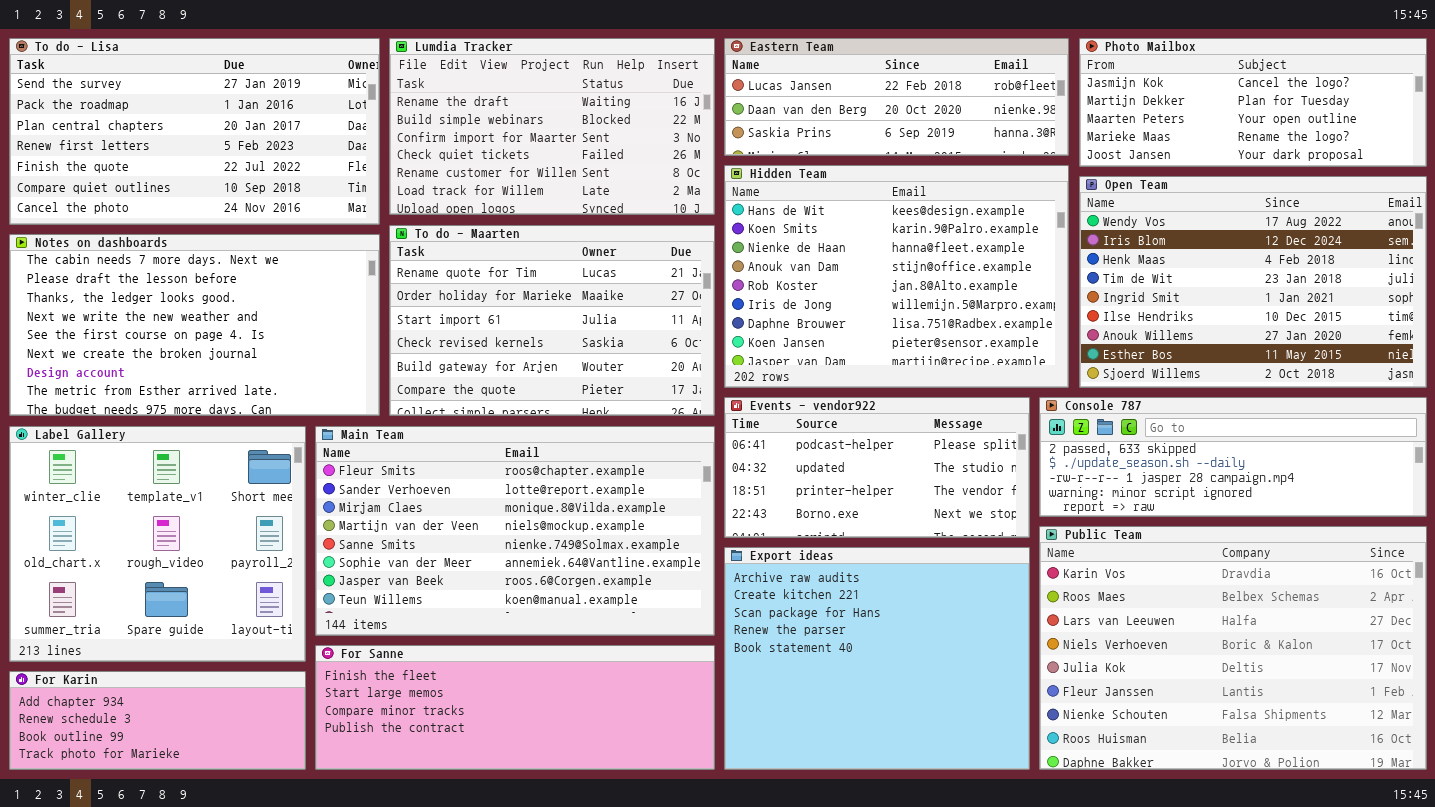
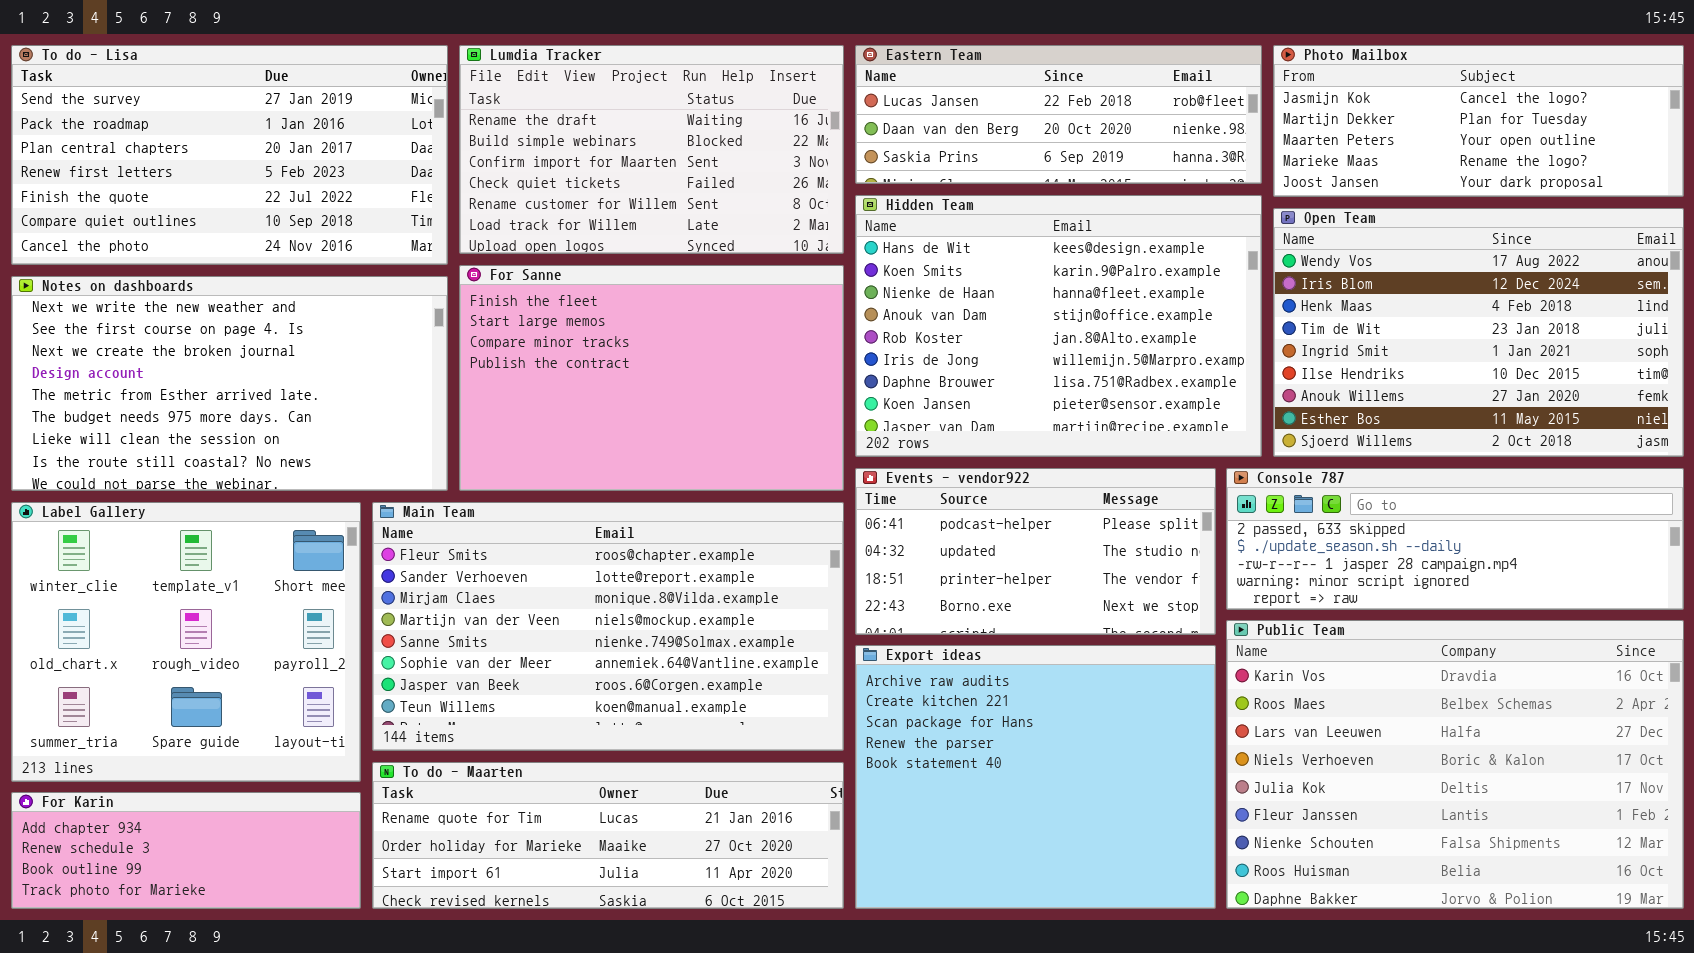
To do - Maarten: [389,225,715,416] -> [372,762,844,909], moved, resized
Notes on dashboards: [9,234,380,416] -> [11,276,448,491], scrolled down 3 rows
For Sanne: [315,645,715,770] -> [459,265,844,491], moved, resized

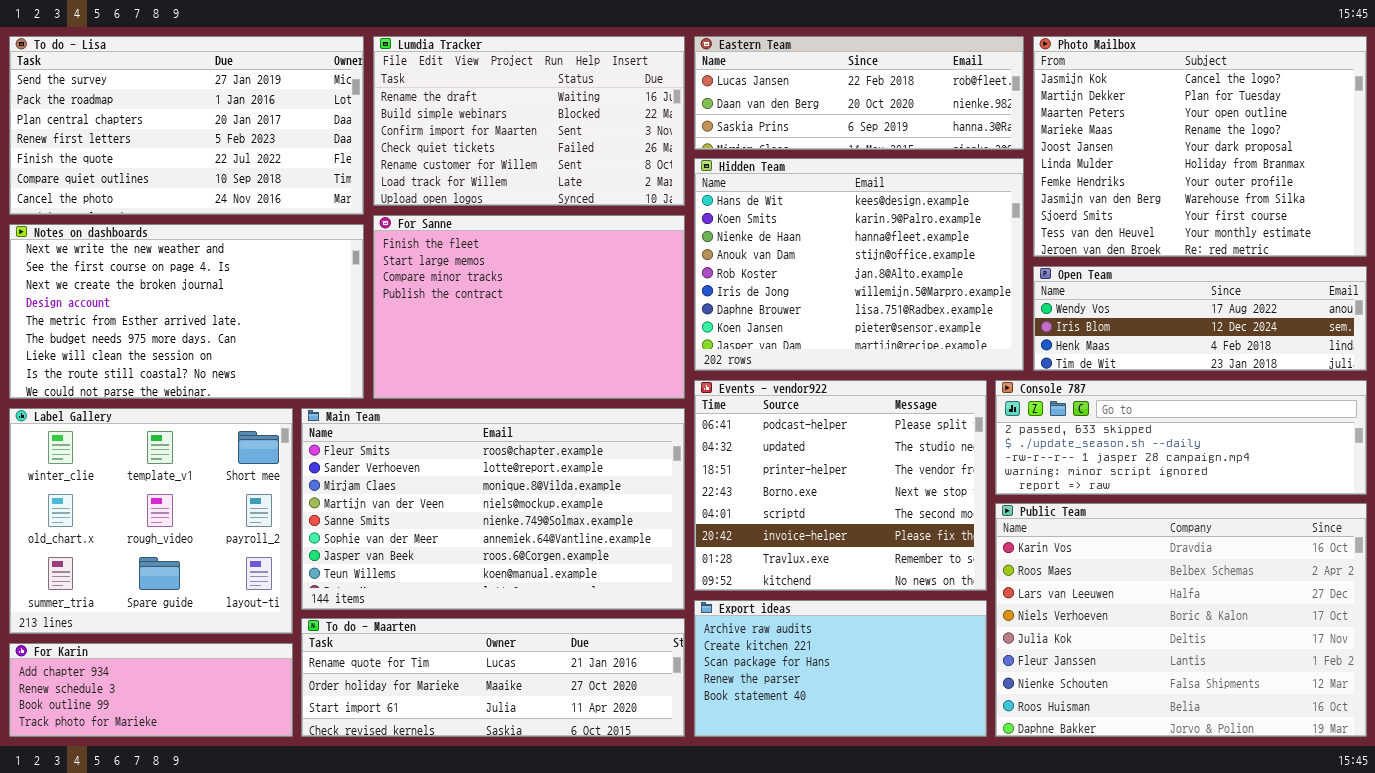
Photo Mailbox: [1273,45,1684,197] -> [1033,36,1367,257], resized
Open Team: [1273,208,1684,457] -> [1033,266,1367,371], resized
Events - vendor922: [855,468,1216,635] -> [694,380,987,591], resized
Export ideas: [855,645,1216,909] -> [694,600,987,737], resized

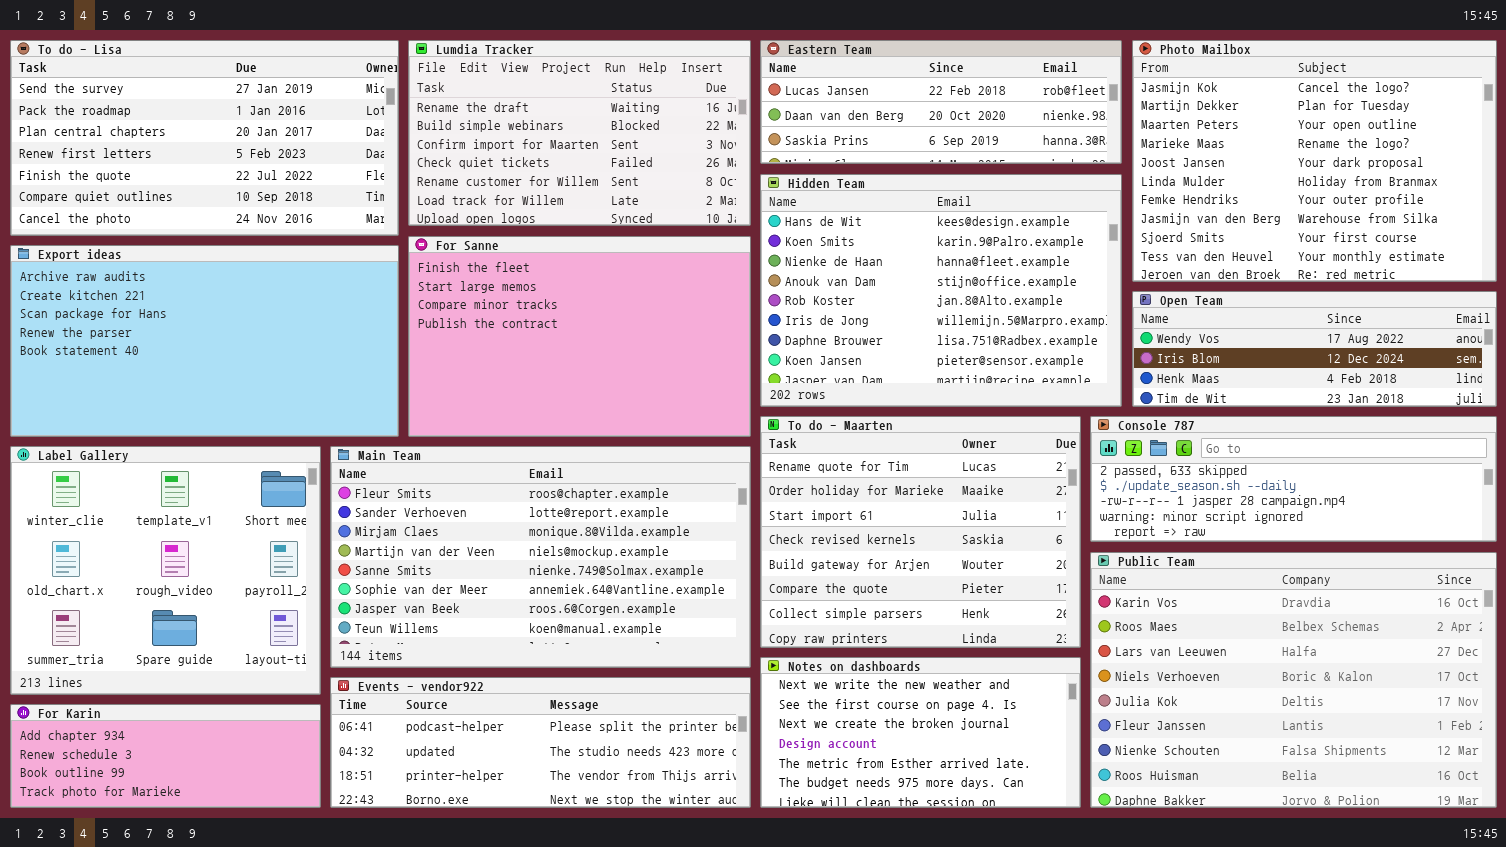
Notes on dashboards: [9,224,364,399] -> [760,657,1081,808], moved, resized
Events - vendor922: [694,380,987,591] -> [330,677,751,808], moved, resized
Export ideas: [694,600,987,737] -> [10,245,399,437], moved, resized
To do - Maarten: [301,618,685,737] -> [760,416,1081,648], moved, resized

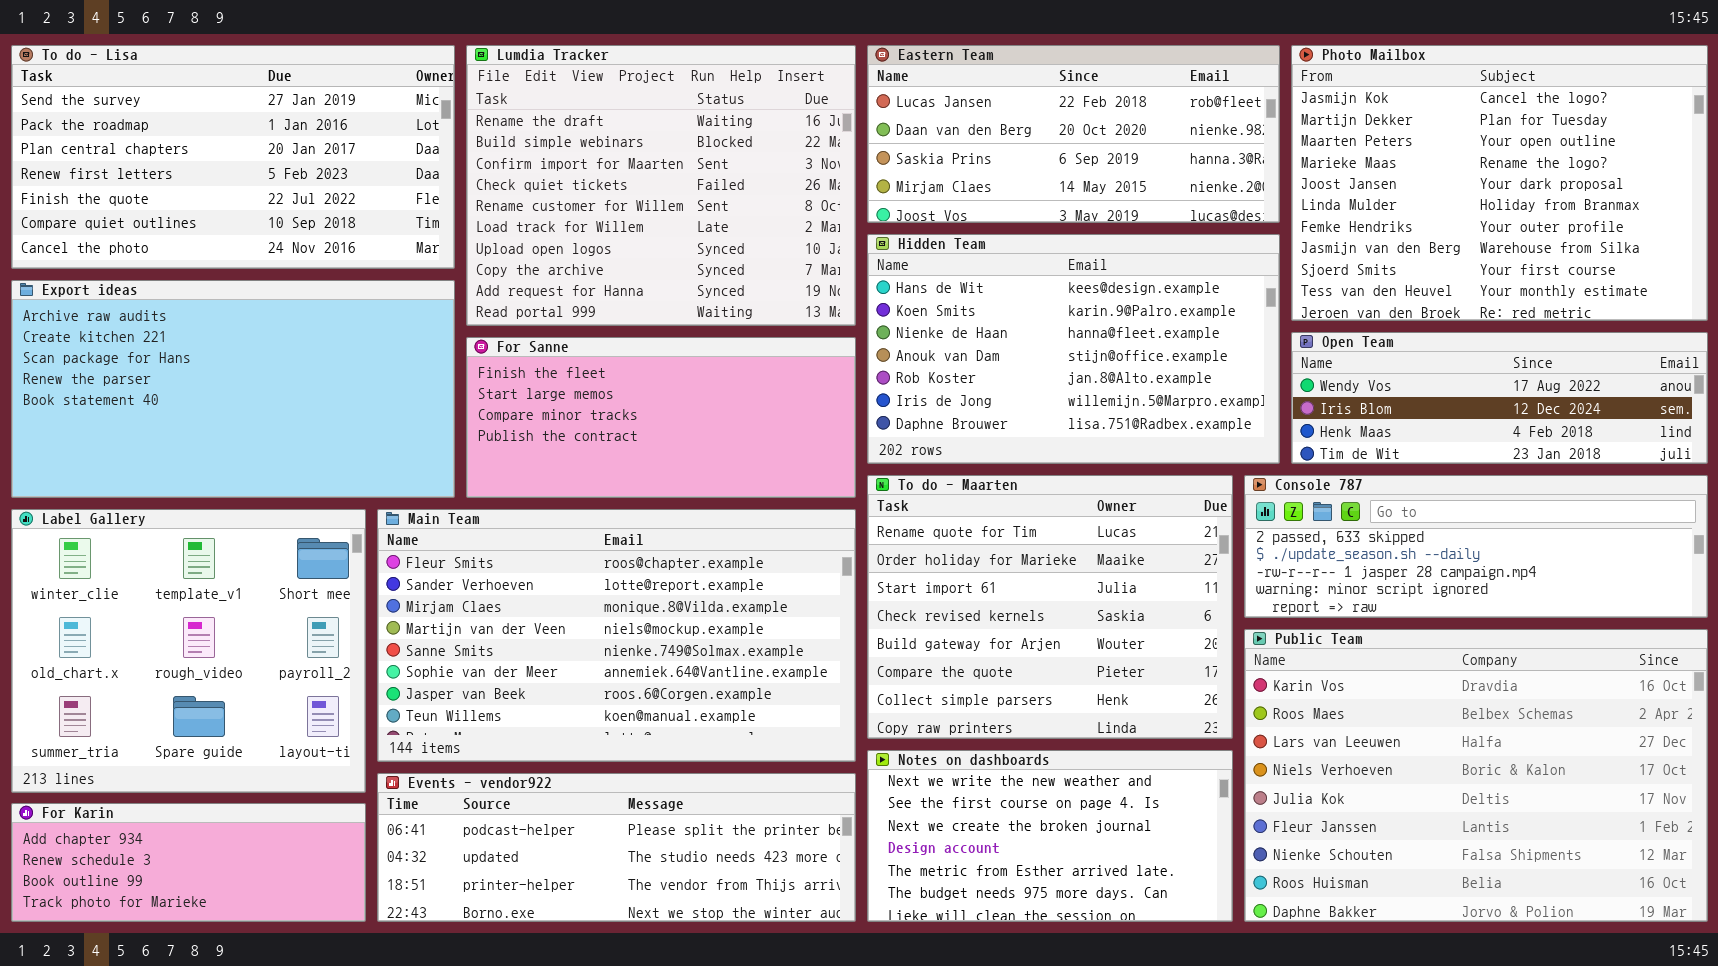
Lumdia Tracker: [408,40,751,226] -> [466,45,856,326], resized
Eastern Team: [760,40,1122,164] -> [867,45,1280,223], resized
Hidden Team: [760,174,1122,407] -> [867,234,1280,464], resized
For Sanne: [408,236,751,437] -> [466,337,856,498], resized

